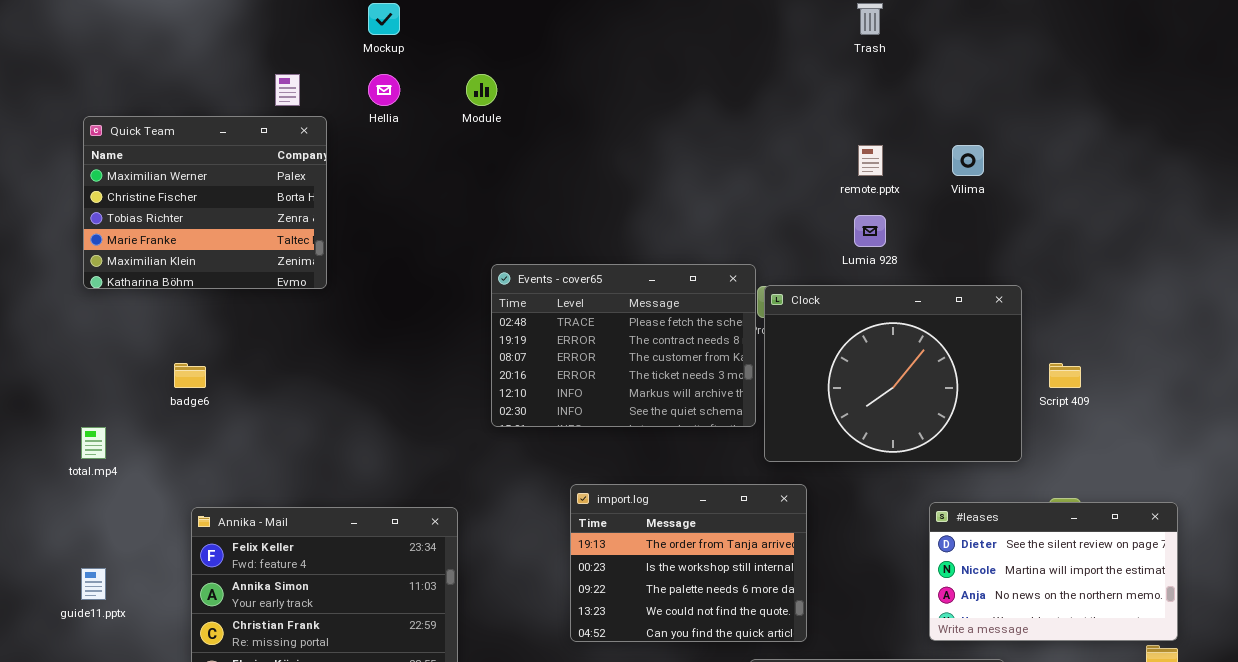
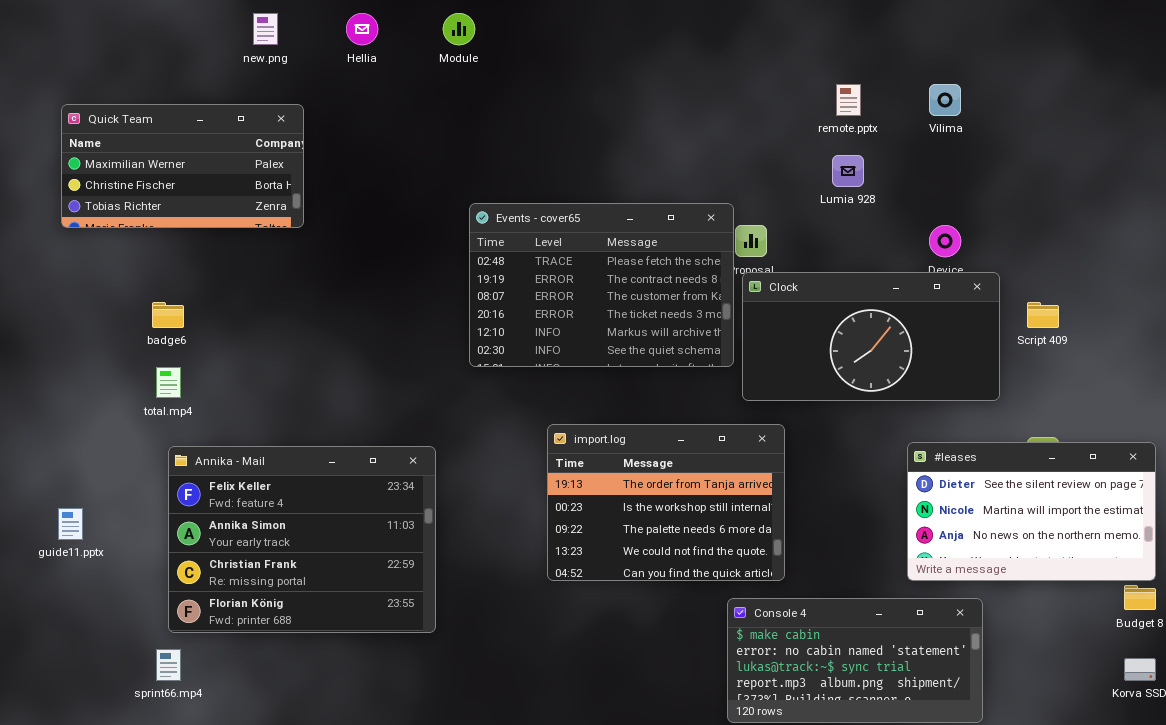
Quick Team: [83,116,327,289] -> [61,104,304,228], resized
Clock: [764,285,1022,462] -> [742,272,1000,401], resized
total.mp4: [81,427,106,459] -> [156,367,181,398], moved

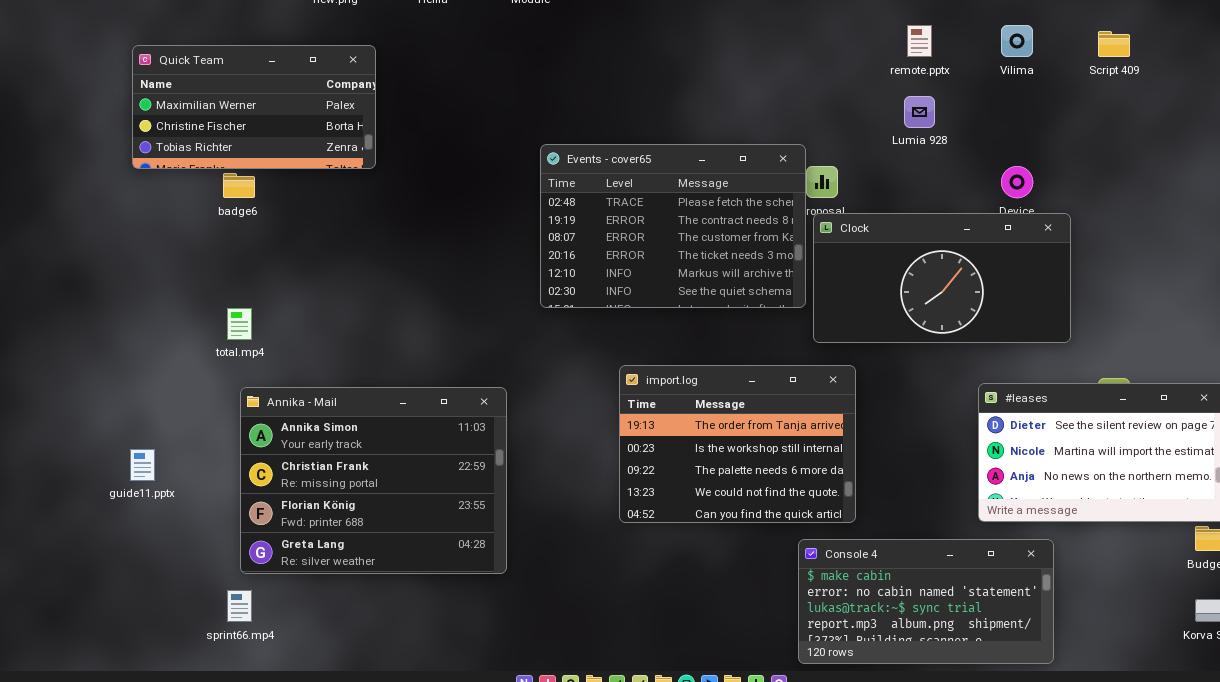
badge6: [152,302,184,328] -> [223,173,255,198], moved
Script 409: [1027,302,1059,328] -> [1098,31,1130,57], moved
Annika - Mail: [168,446,436,633] -> [240,387,507,574], scrolled down 1 row

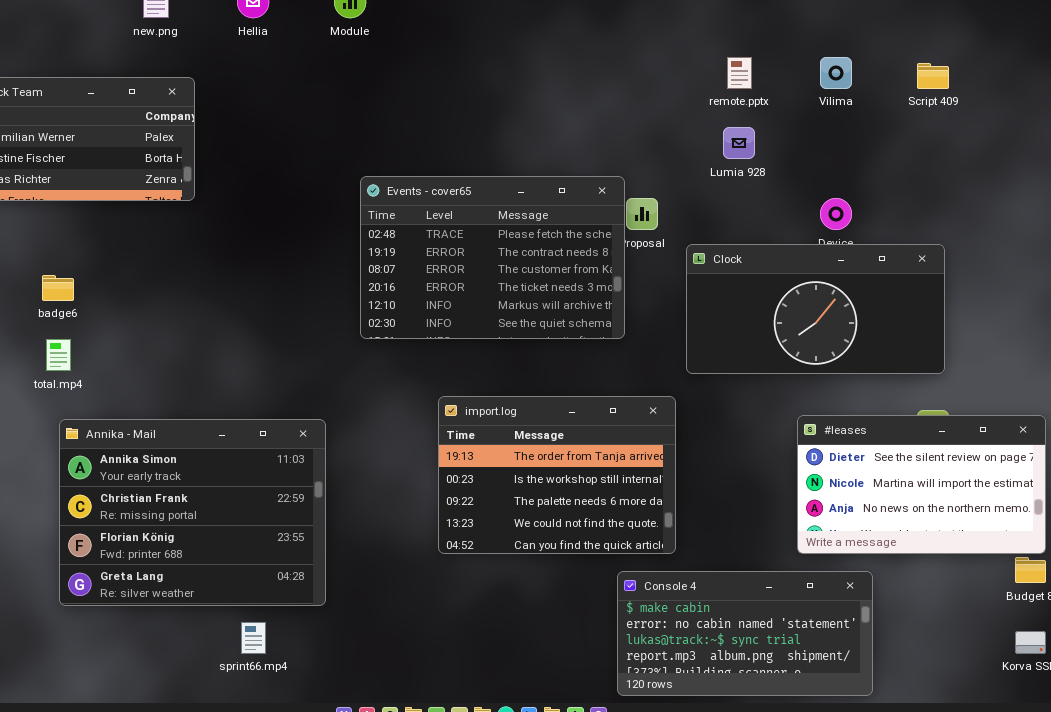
badge6: [223,173,255,198] -> [42,275,74,301], moved
Clock: [813,213,1071,343] -> [686,244,945,374], moved
sprint66.mp4: [227,590,252,622] -> [241,622,266,654], moved

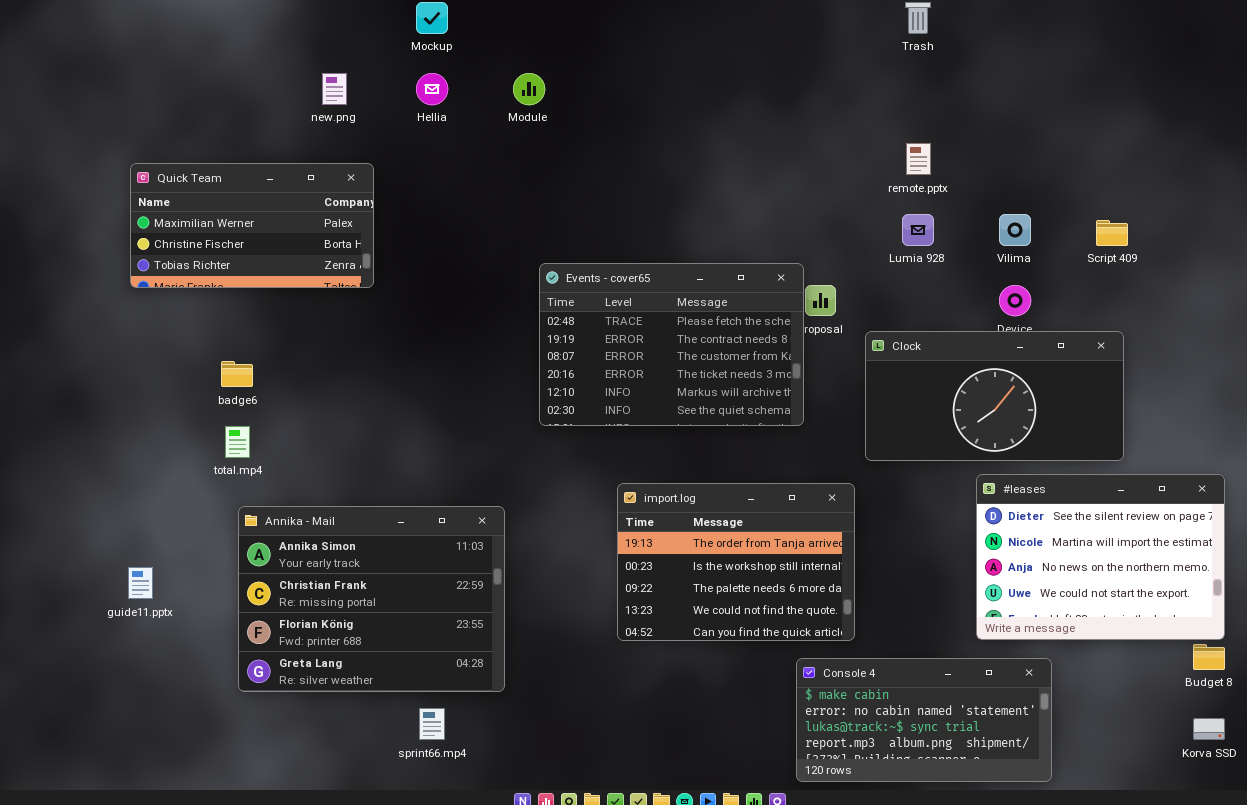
Vilima: [820,57,852,89] -> [999,214,1031,246], moved
Script 409: [917,63,949,89] -> [1096,220,1128,246], moved
#leases: [797,415,1046,554] -> [976,474,1225,640], resized

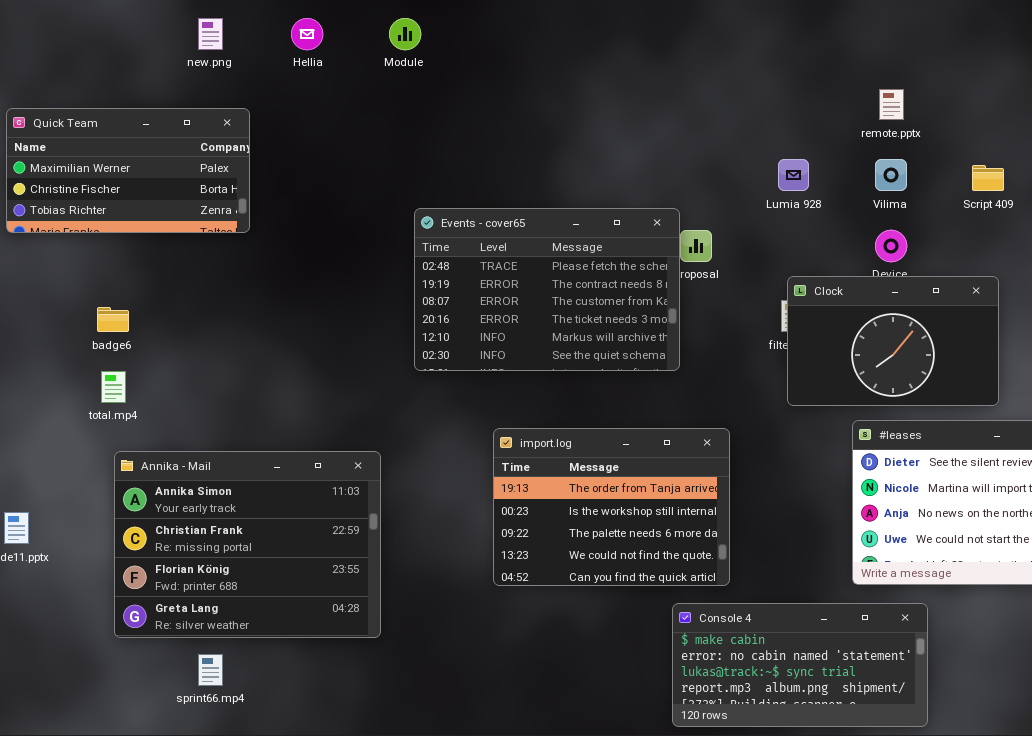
remote.pptx: [906,143,931,175] -> [879,89,904,120], moved
Clock: [865,331,1124,461] -> [787,276,999,406], resized
sprint66.mp4: [419,708,445,740] -> [198,654,223,686], moved

